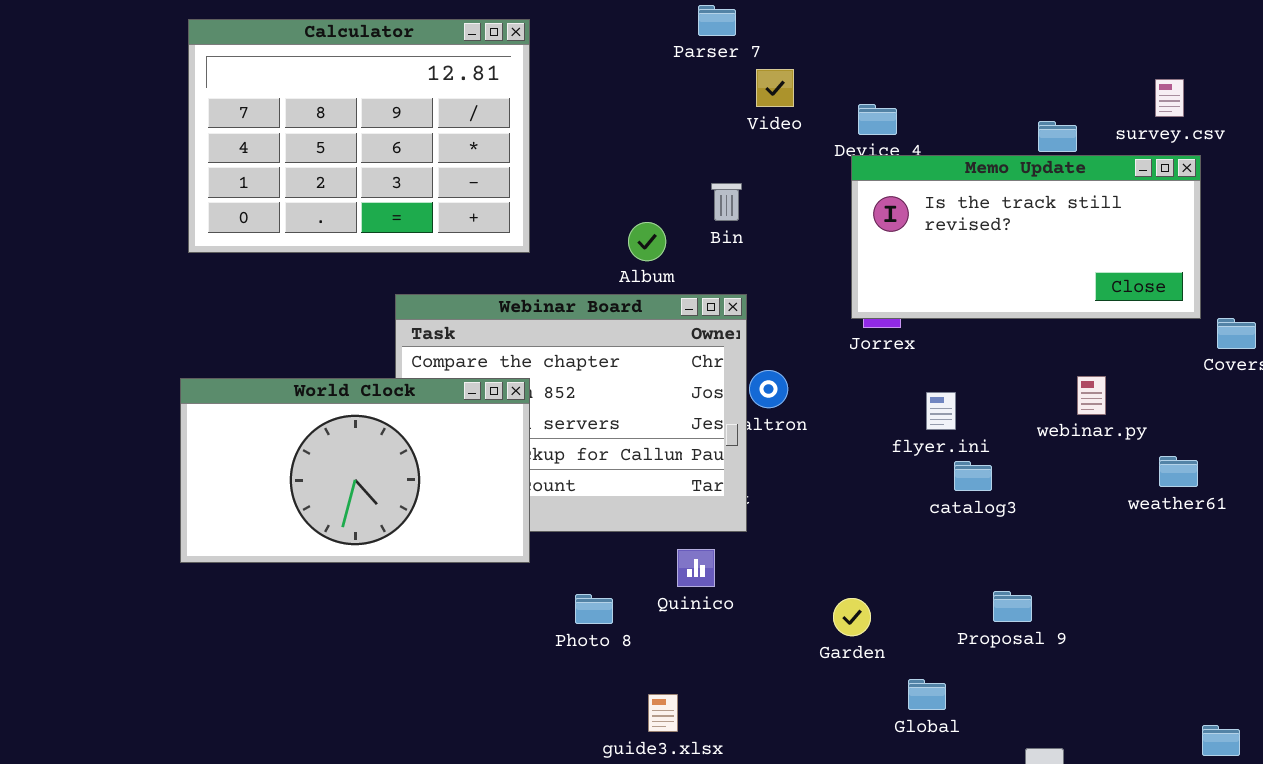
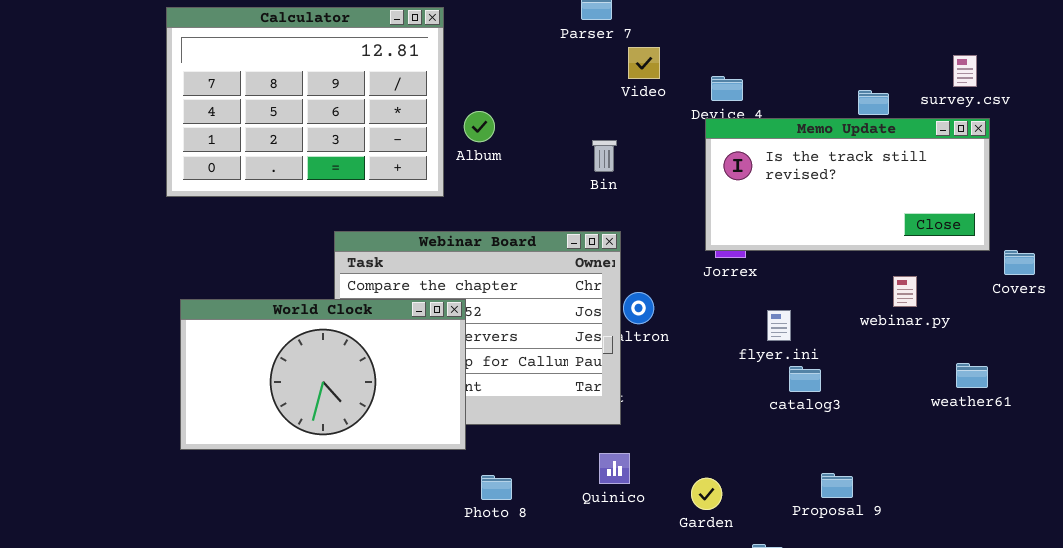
Album: [628,222,666,261] -> [464,111,495,142], moved
webinar.py: [1077,376,1106,415] -> [893,276,917,307], moved
World Clock: [180,378,530,563] -> [180,299,466,450], moved
Quinico: [677,549,715,587] -> [599,453,630,484], moved

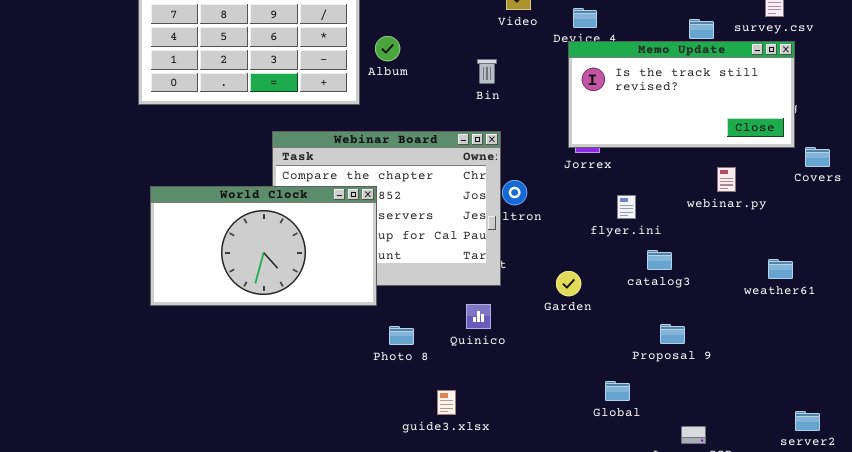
weather61: [956,363,988,388] -> [768,259,793,279], moved
catalog3: [789,366,821,392] -> [647,250,672,270], moved
Quinico: [599,453,630,484] -> [466,304,491,329], moved
Garden: [691,478,722,510] -> [556,271,581,296], moved

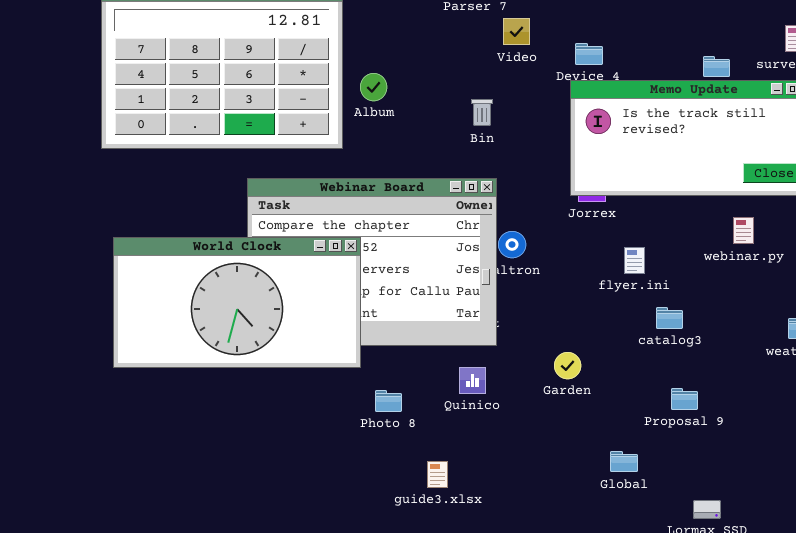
Garden: [556,271,581,296] -> [554,352,581,379], moved

